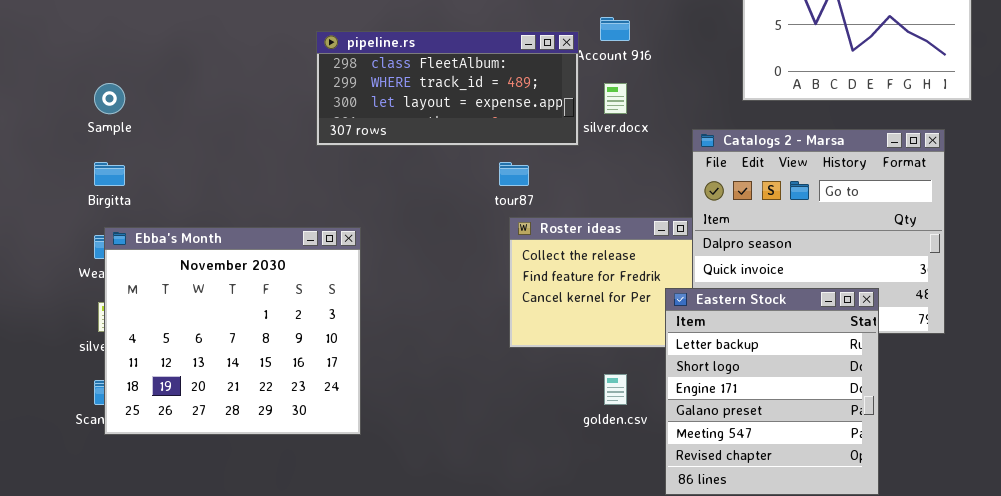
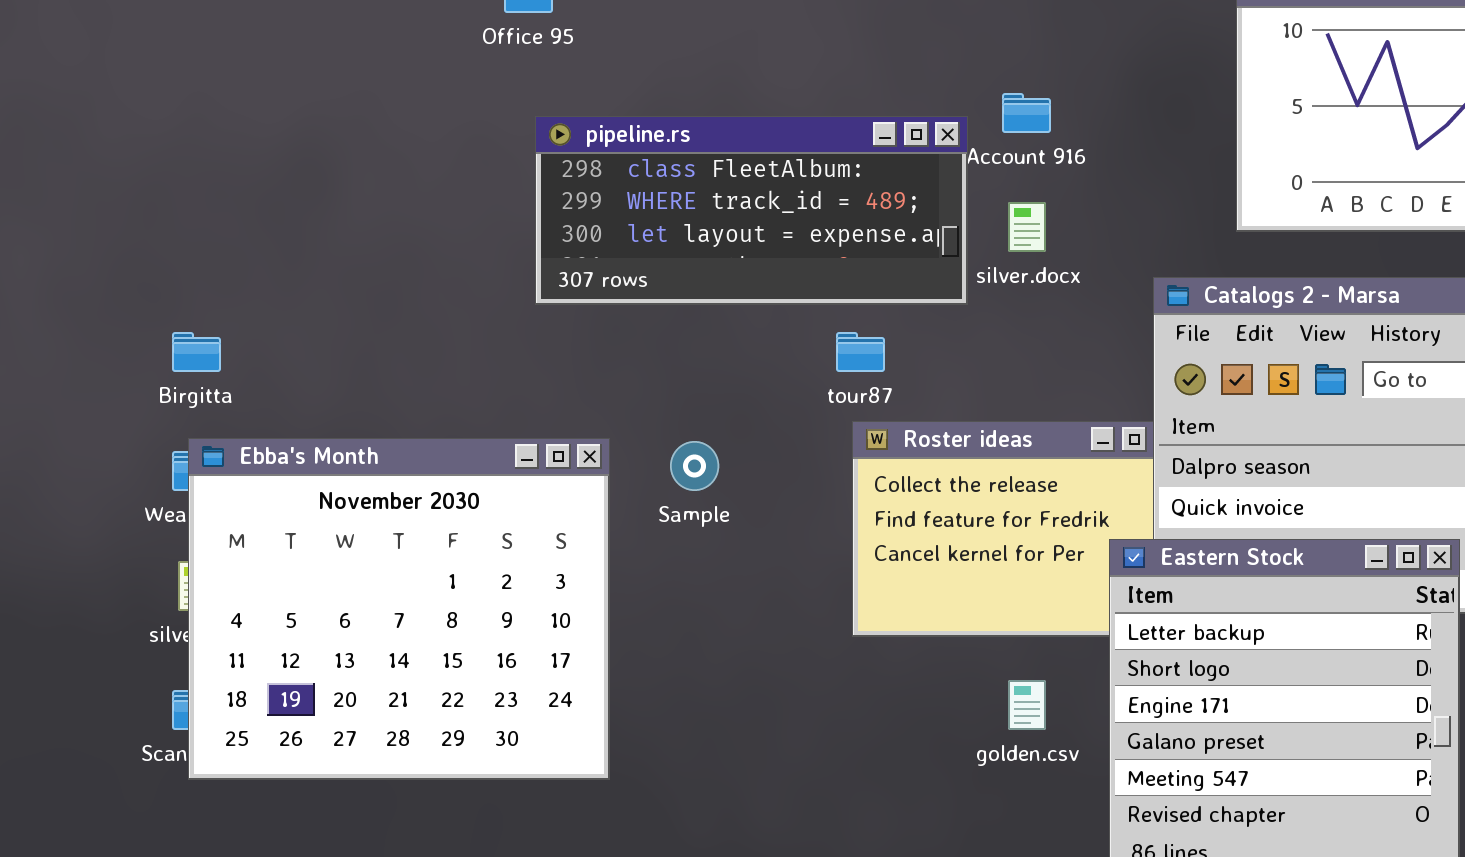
Sample: [94,83,125,114] -> [670,441,719,491], moved

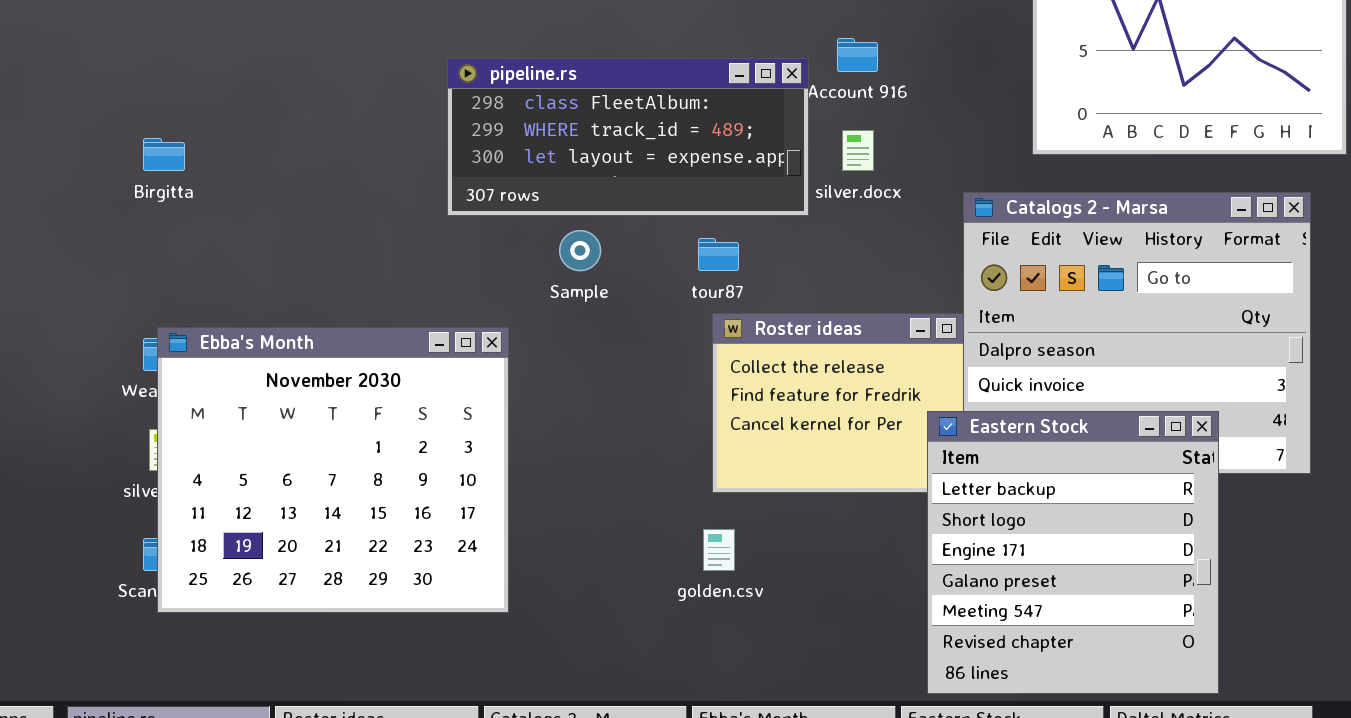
Birgitta: [172,332,221,372] -> [143,138,185,171], moved
Sample: [670,441,719,491] -> [559,230,601,271], moved
golden.csv: [1008,680,1046,730] -> [703,529,735,571], moved

